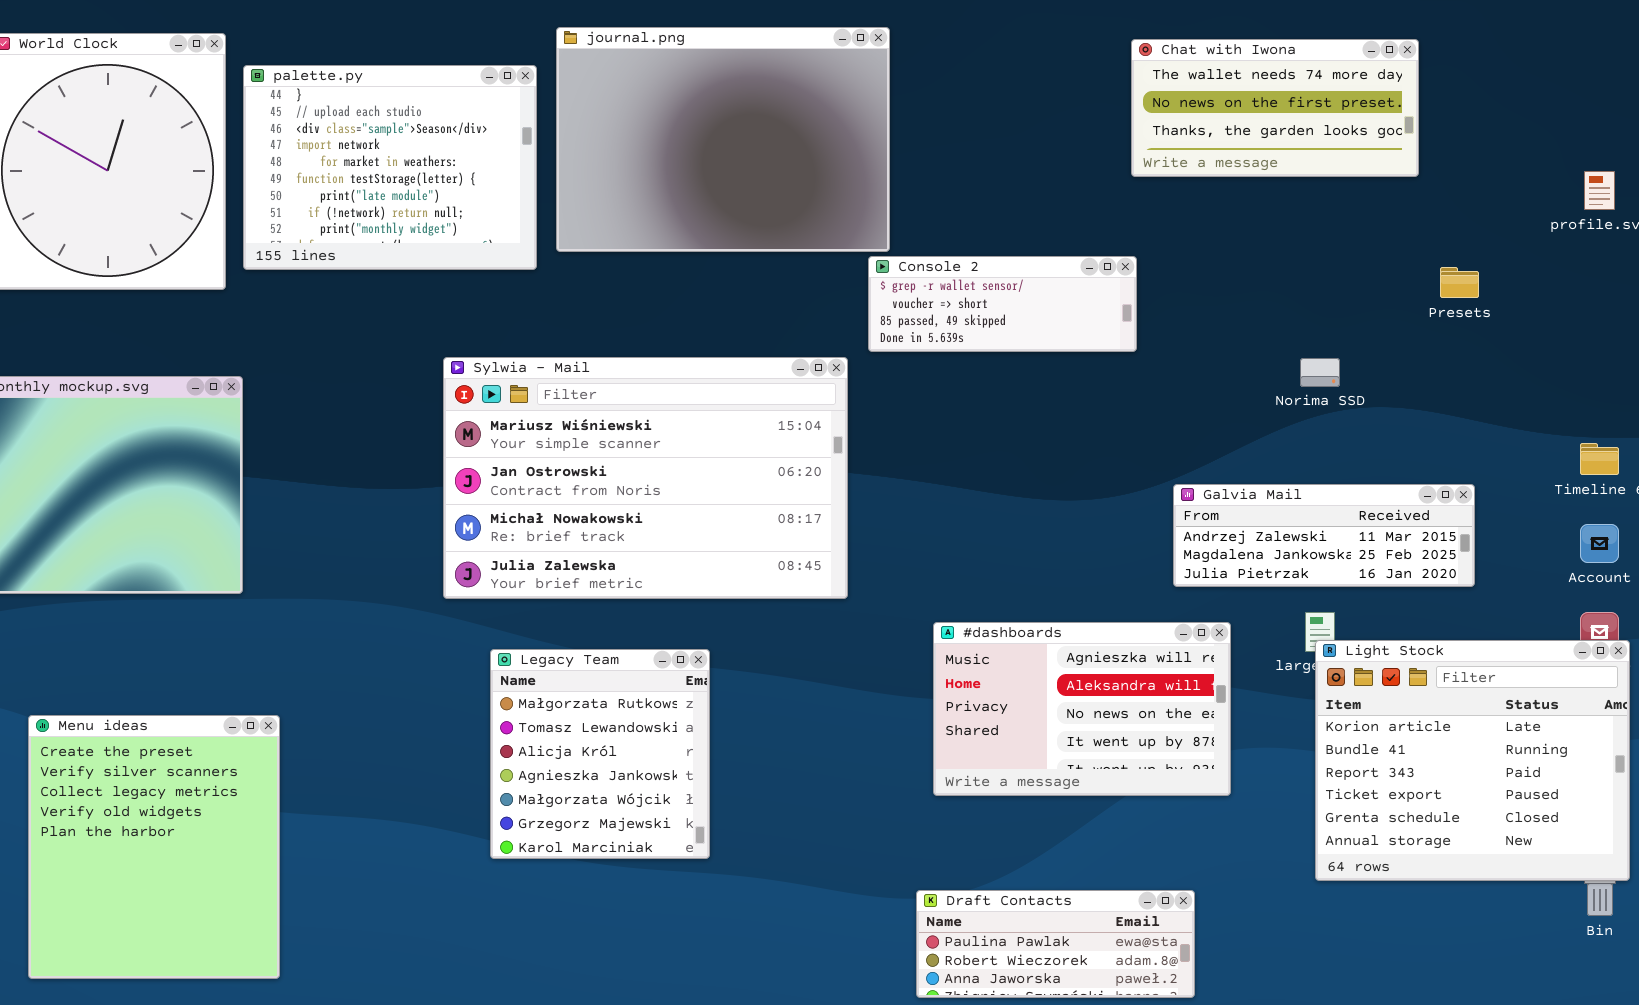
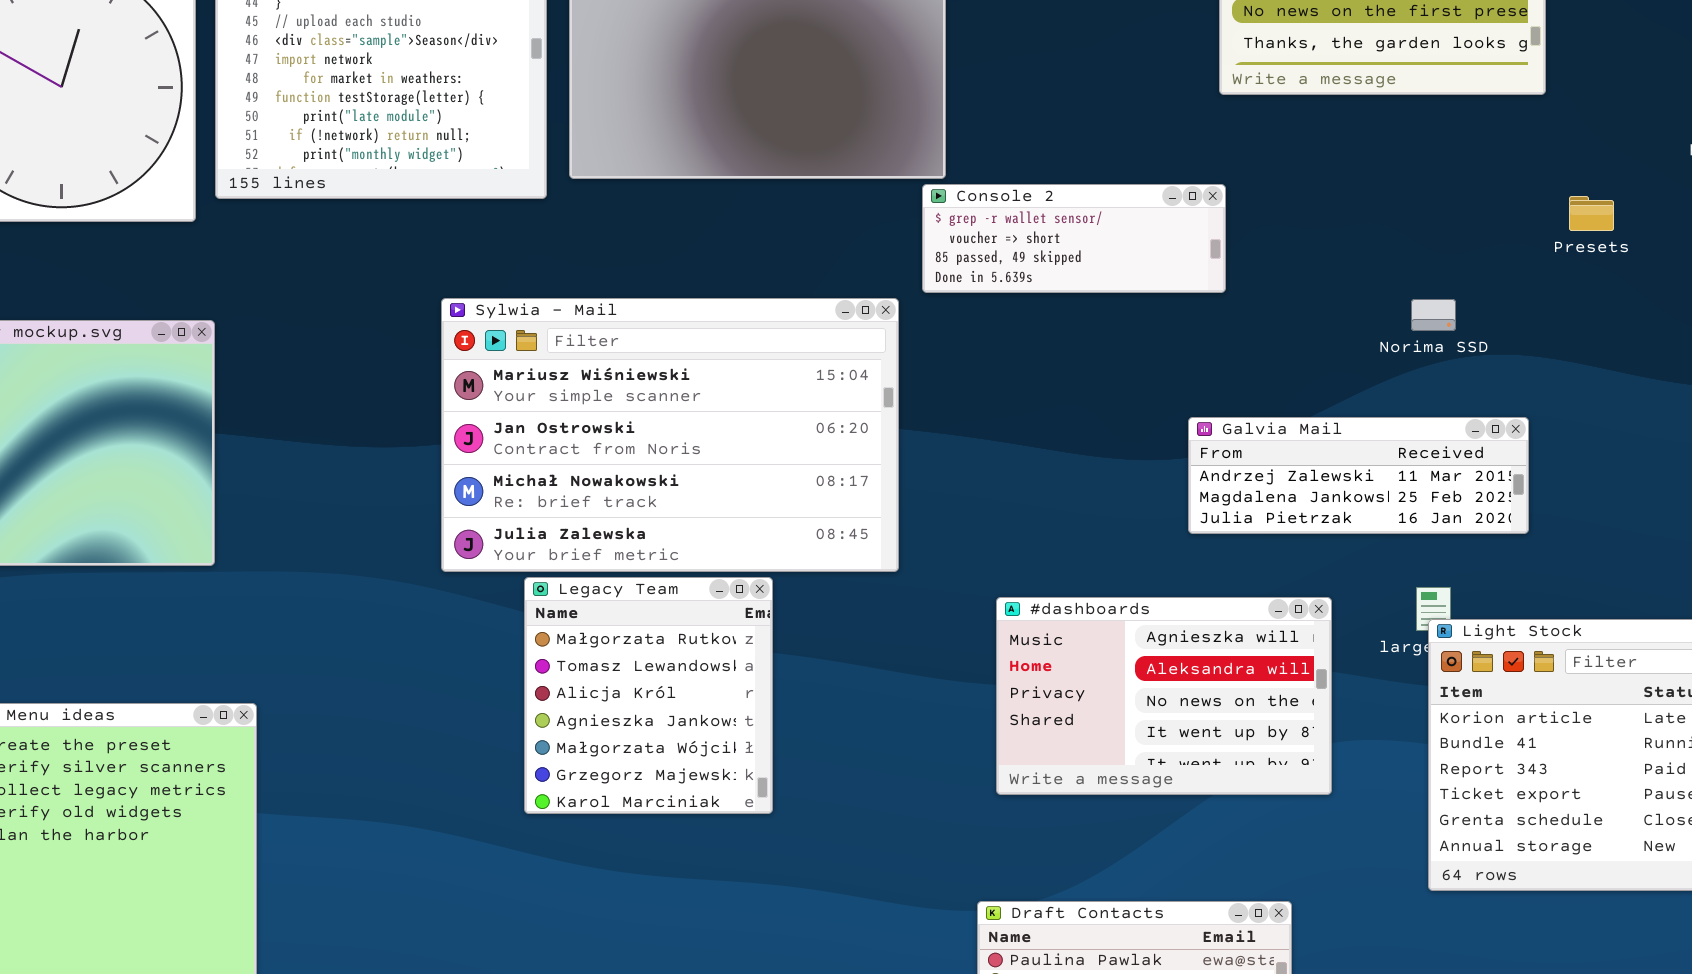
Galvia Mail: [1173,484,1475,587] -> [1188,417,1529,534], moved
Legacy Team: [490,649,710,859] -> [524,577,773,814], moved

